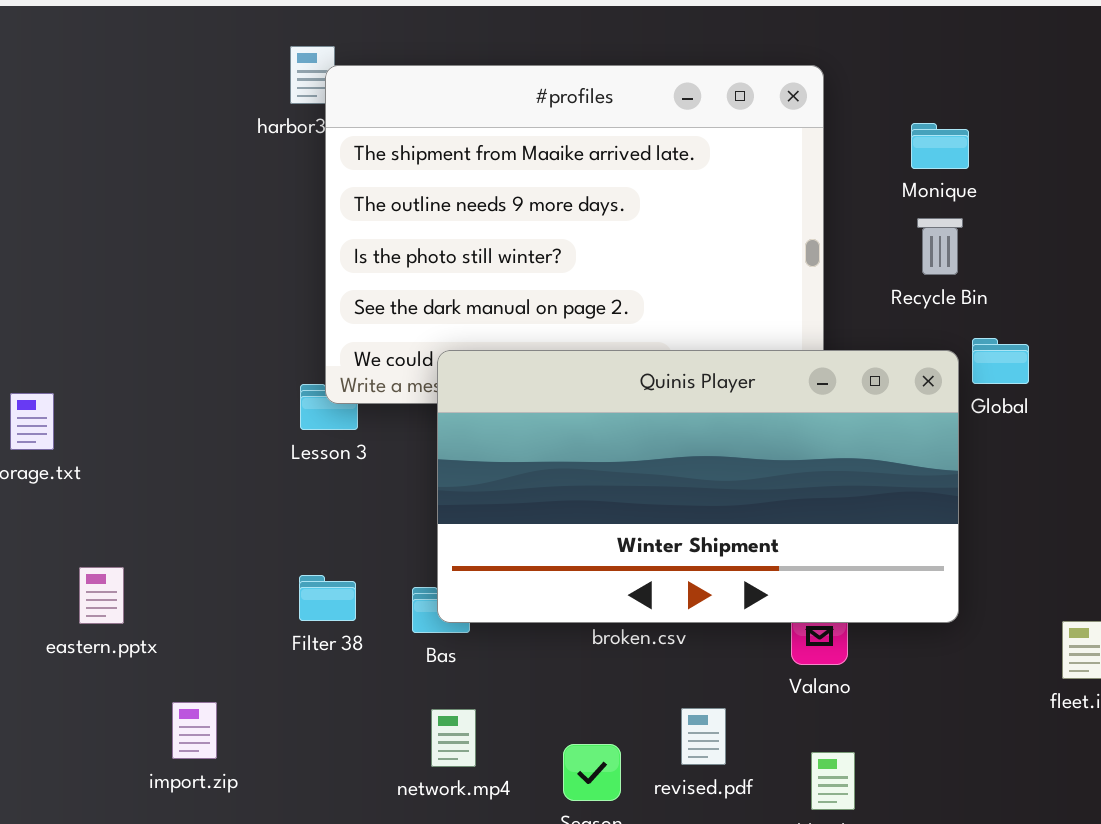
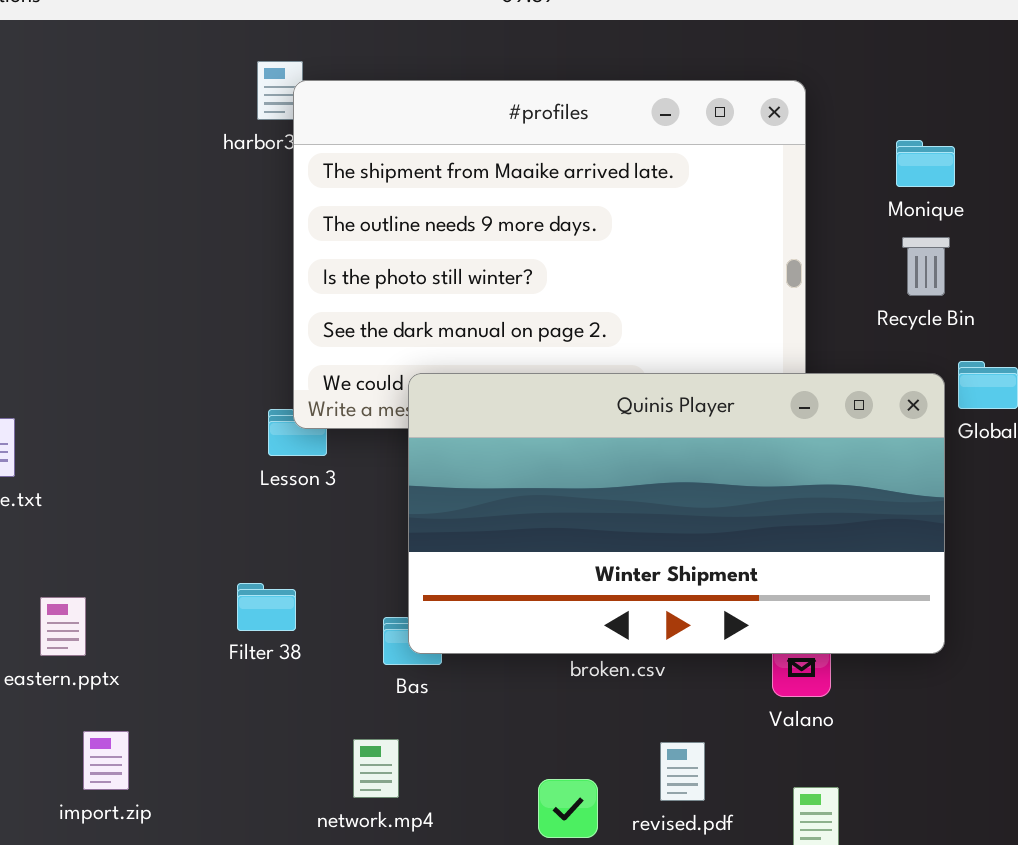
Filter 38: [299,575,356,621] -> [237,583,296,631], moved
import.zip: [172,702,217,759] -> [83,731,129,790], moved
network.mp4: [431,709,476,767] -> [353,739,399,798], moved

